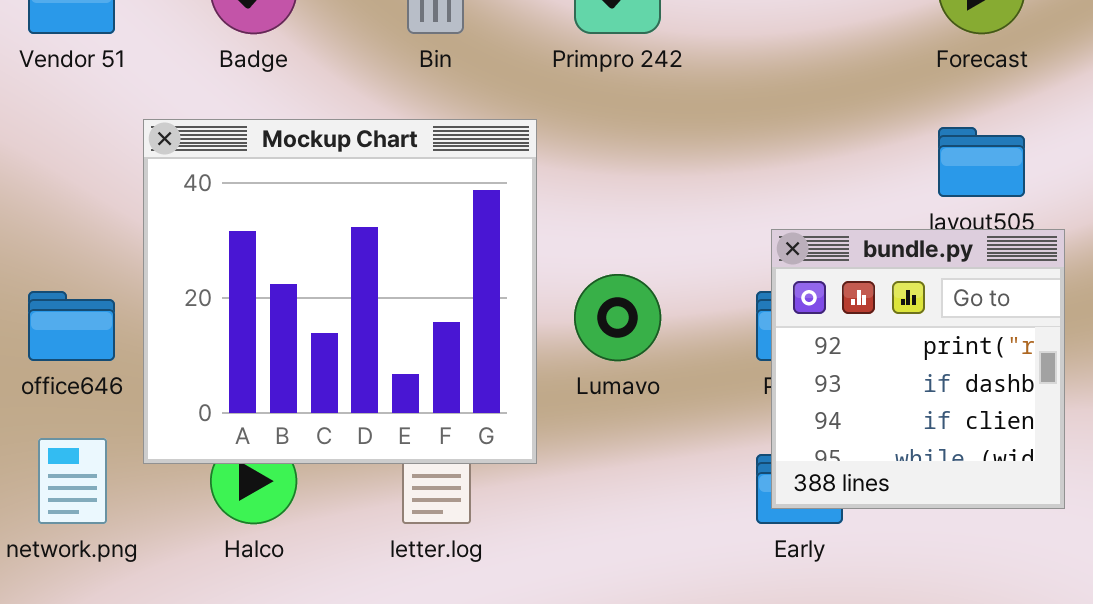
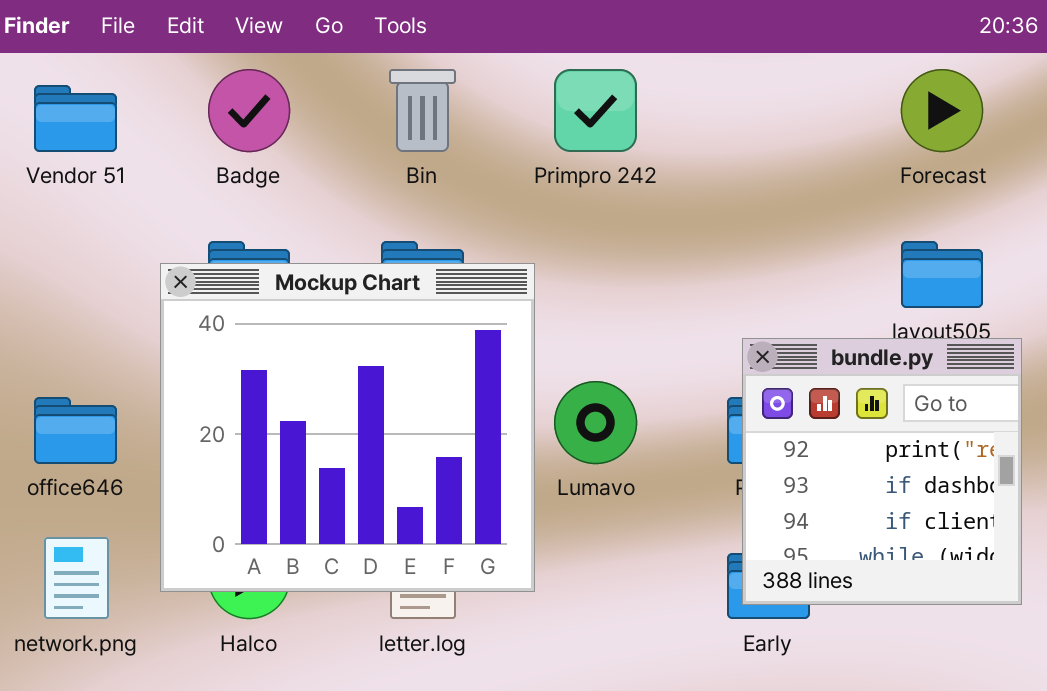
Mockup Chart: [143,119,537,464] -> [160,263,535,592], moved

